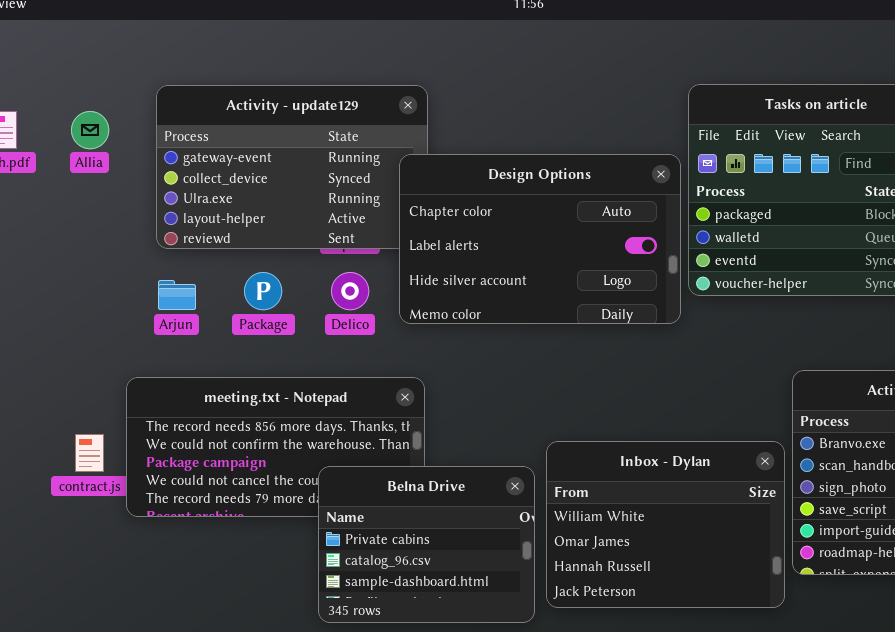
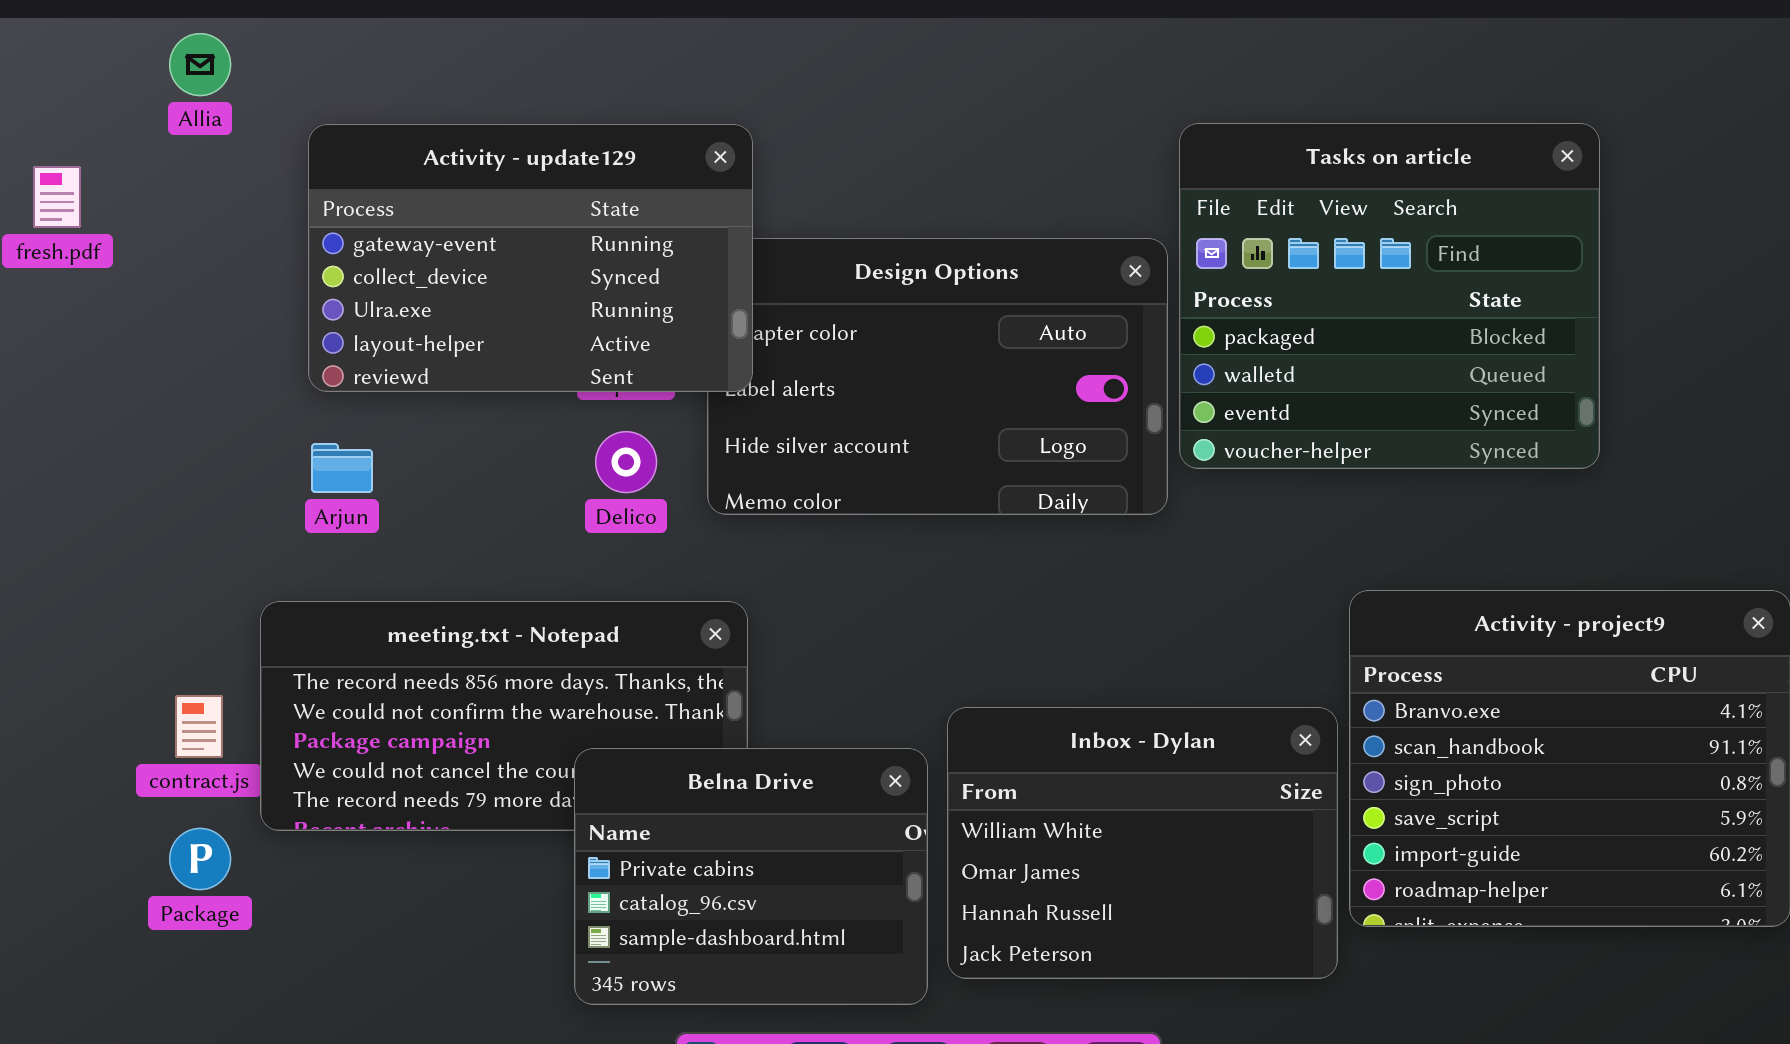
Activity - update129: [156,85,428,249] -> [308,124,753,392], raised
Allia: [71,111,109,149] -> [169,33,231,96], moved
Package: [244,272,282,310] -> [169,828,231,890], moved

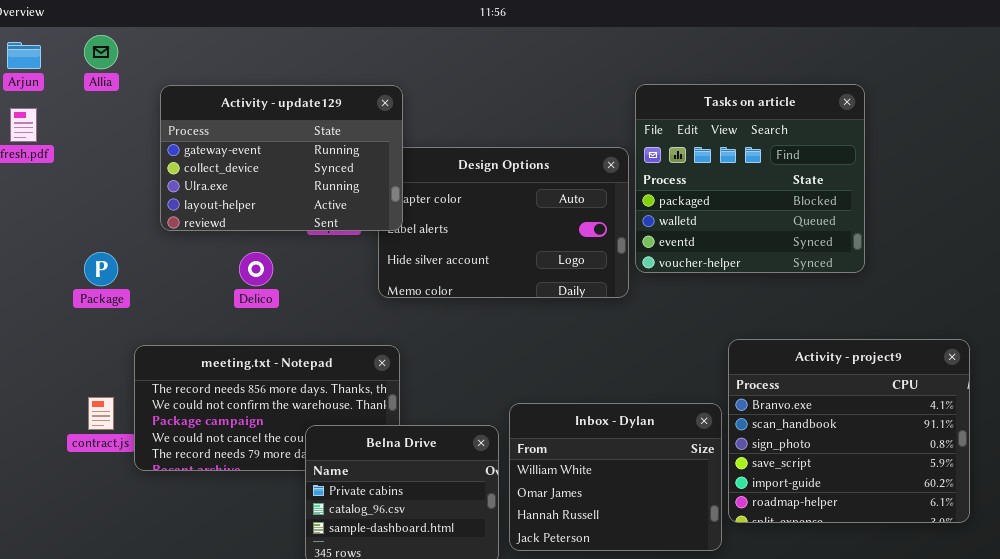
Delico: [595,431,657,493] -> [239,252,273,286], moved
Arjun: [311,443,373,493] -> [7,42,41,69], moved
Package: [169,828,231,890] -> [84,252,118,286], moved

